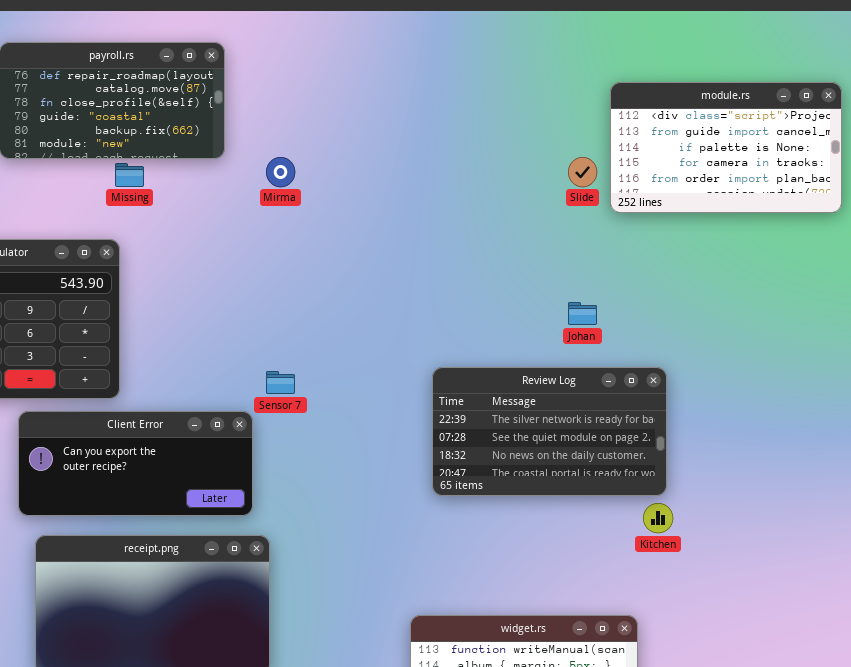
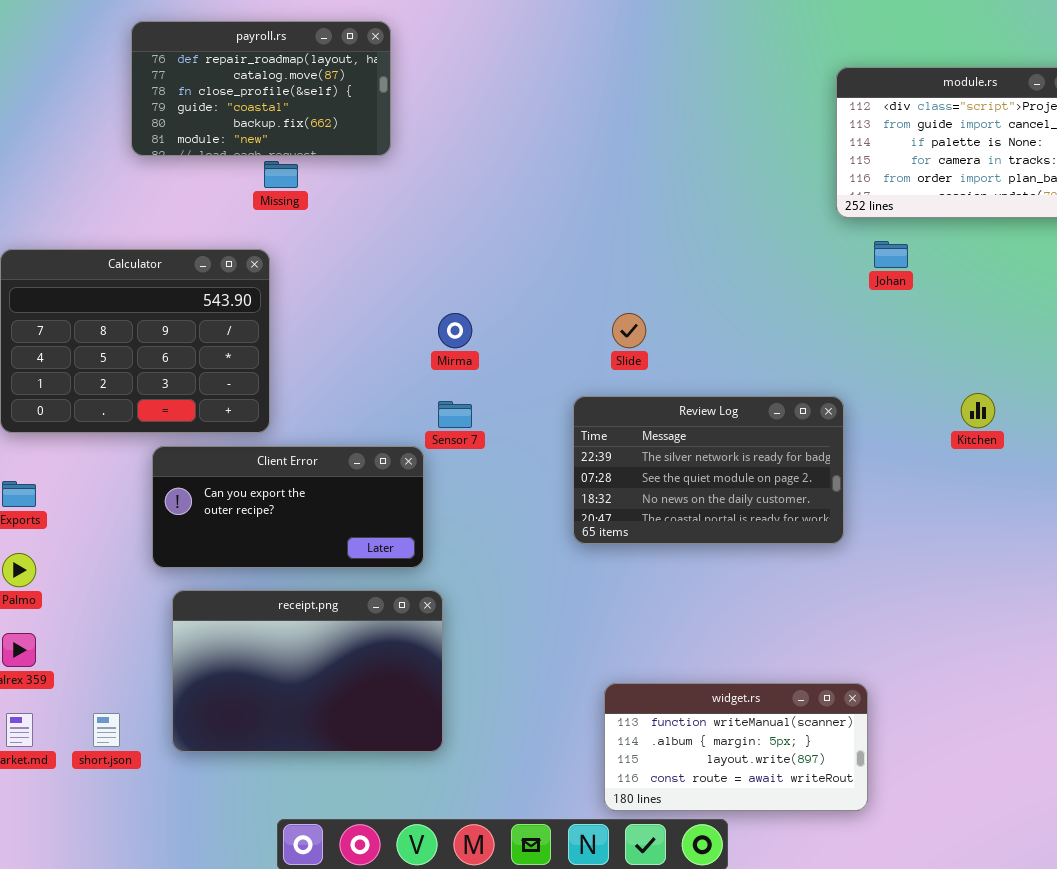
Mirma: [266,157,295,187] -> [438,313,472,348], moved
Slide: [568,157,597,187] -> [612,313,646,348], moved
Johan: [568,302,597,325] -> [874,241,908,268], moved
Review Log: [432,367,667,496] -> [573,396,844,544], moved
Kitchen: [643,503,673,533] -> [961,393,995,428], moved

